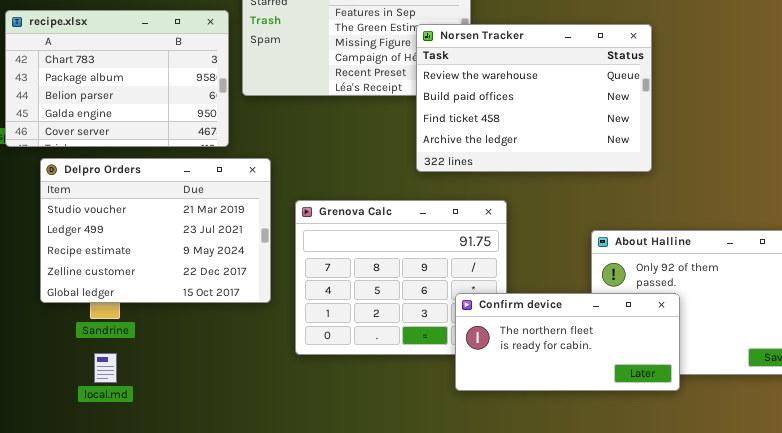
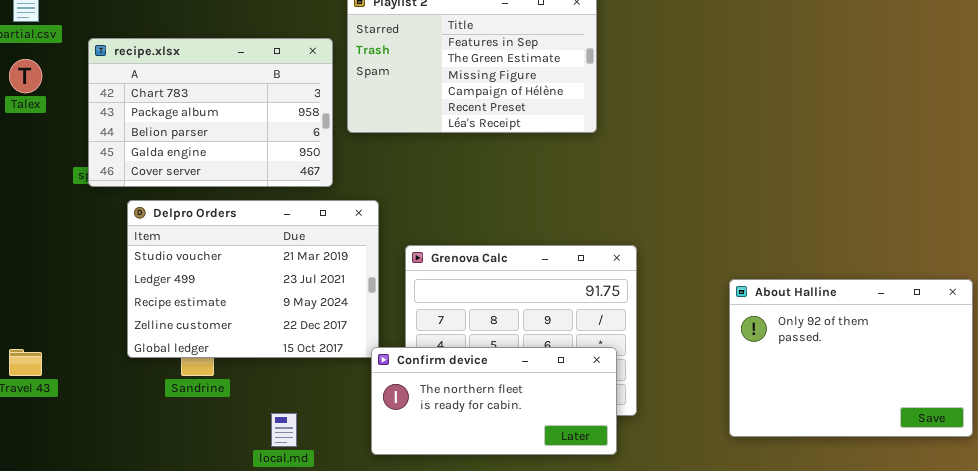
Norsen Tracker: [416,24,652,172] -> none, closed
Confirm device: [455,293,680,391] -> [371,347,617,455], moved
local.md: [94,353,117,383] -> [271,413,297,447], moved

